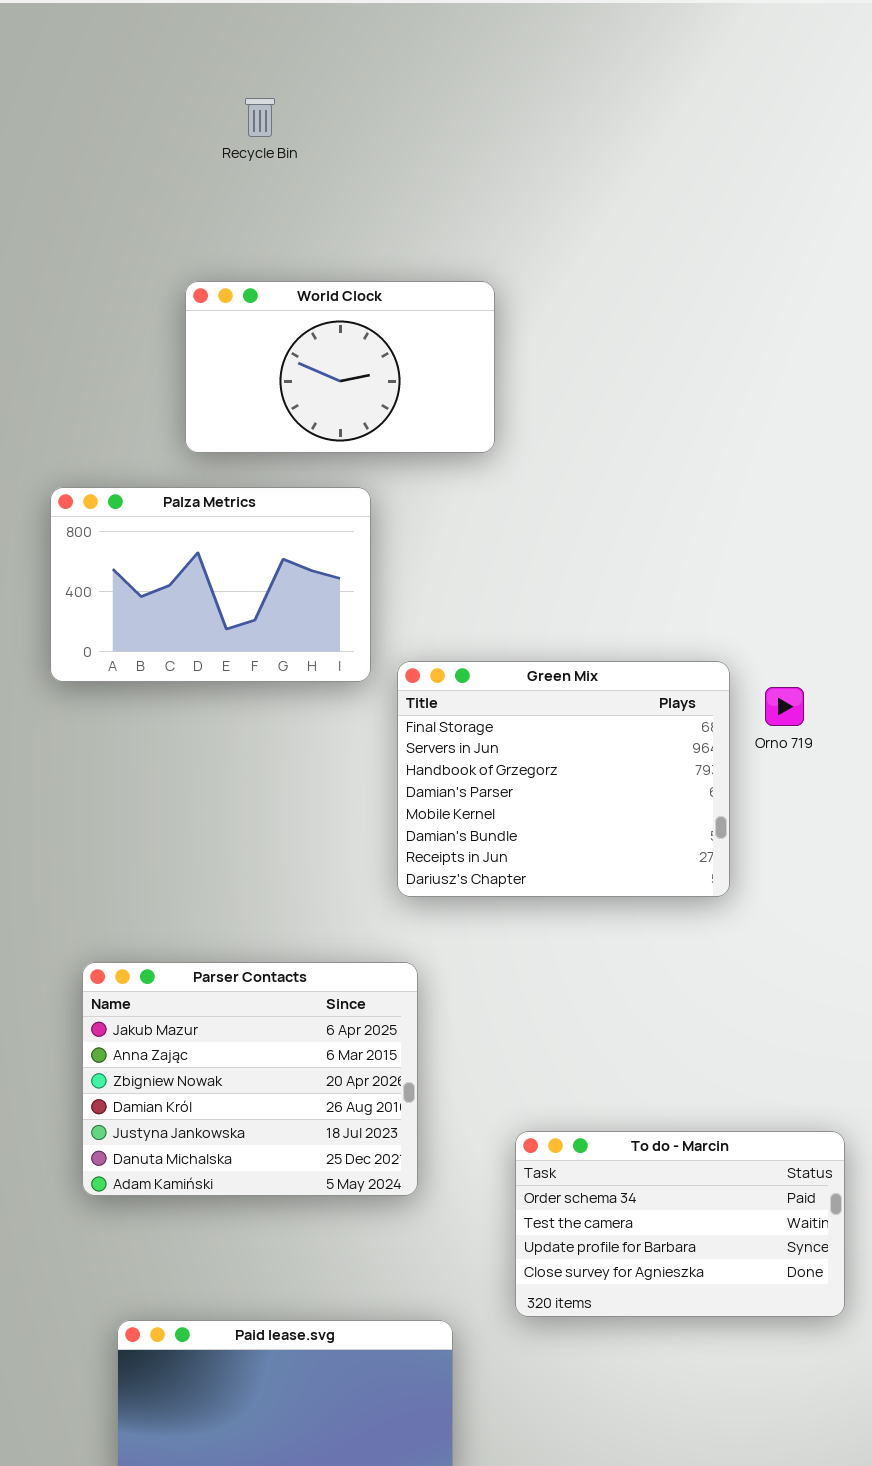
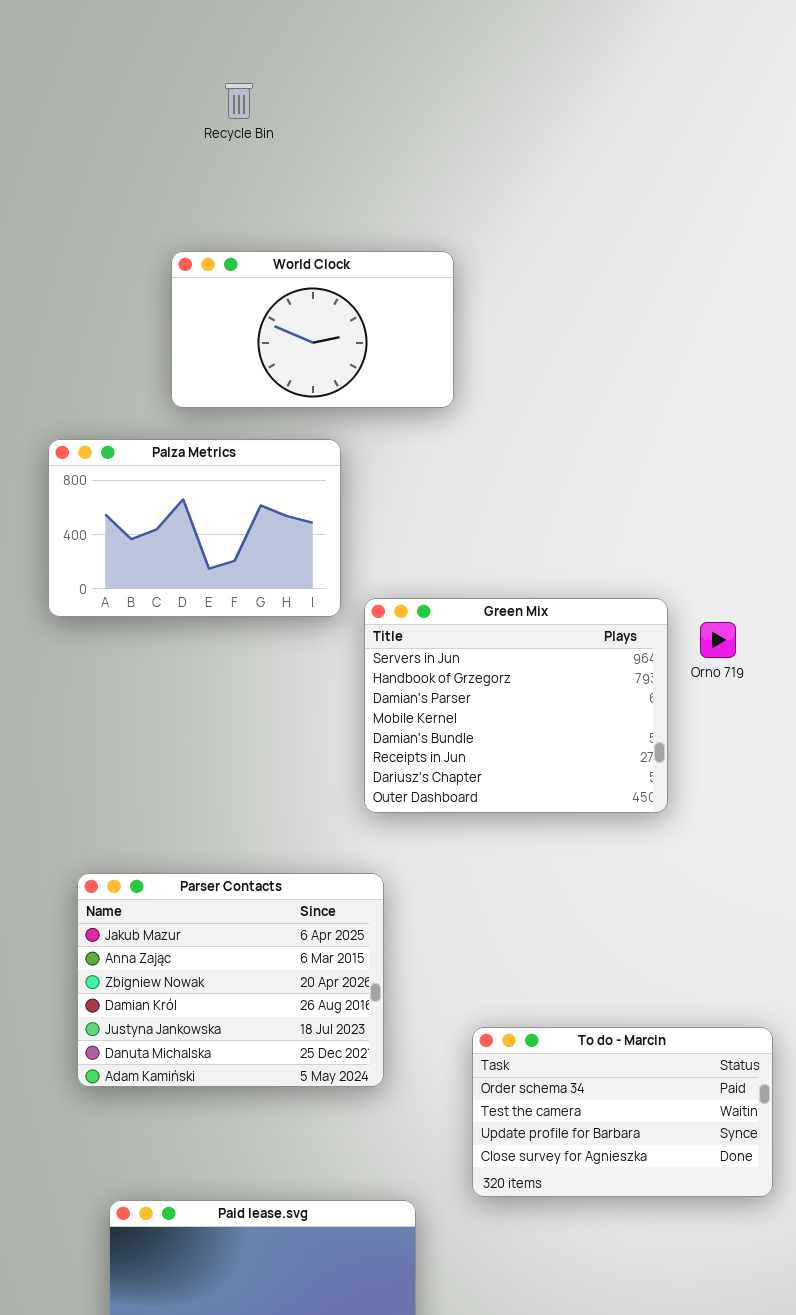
Green Mix: [397,661,730,897] -> [364,598,668,813], scrolled down 1 row

